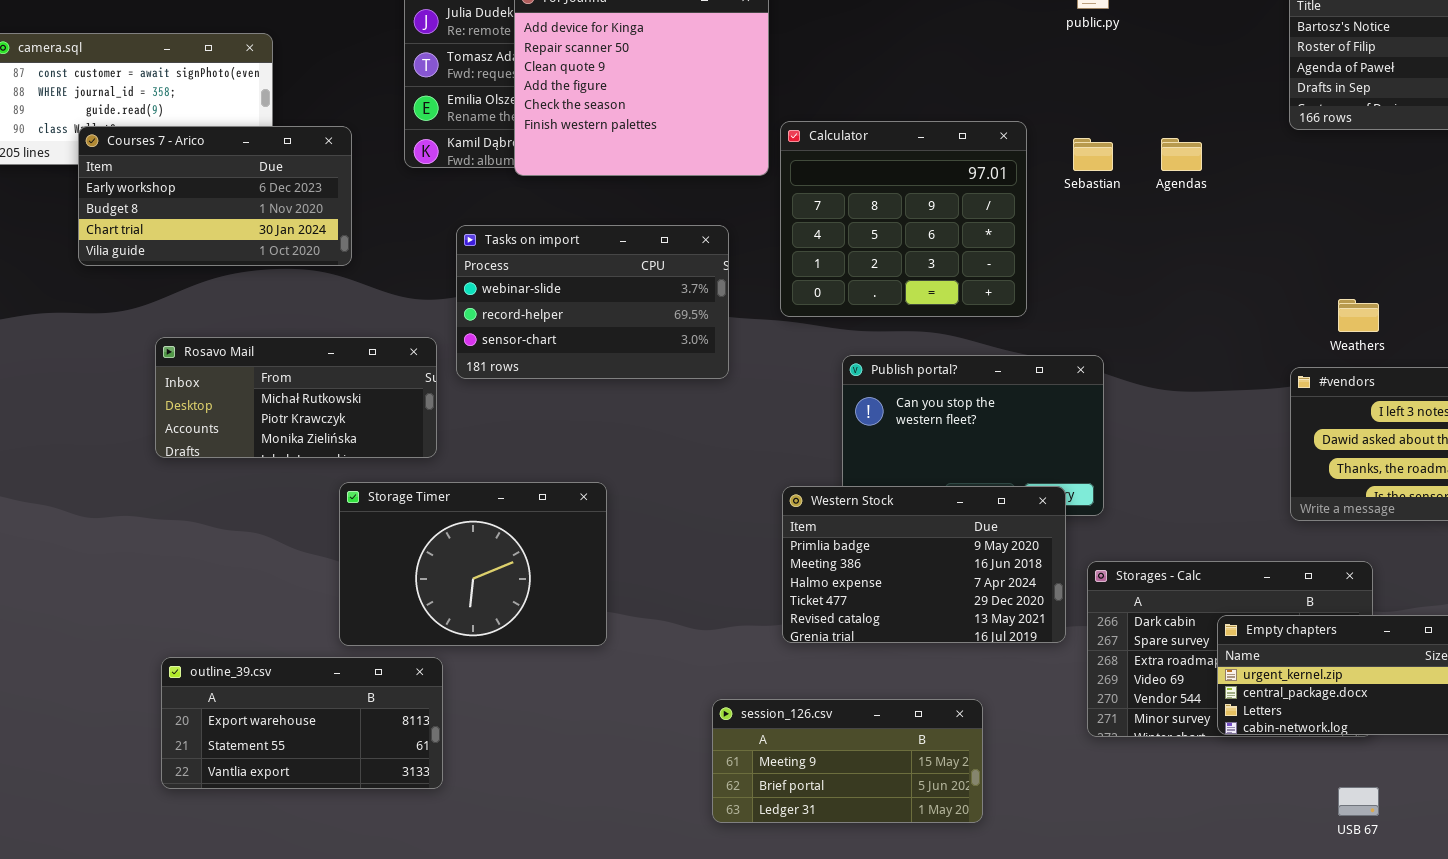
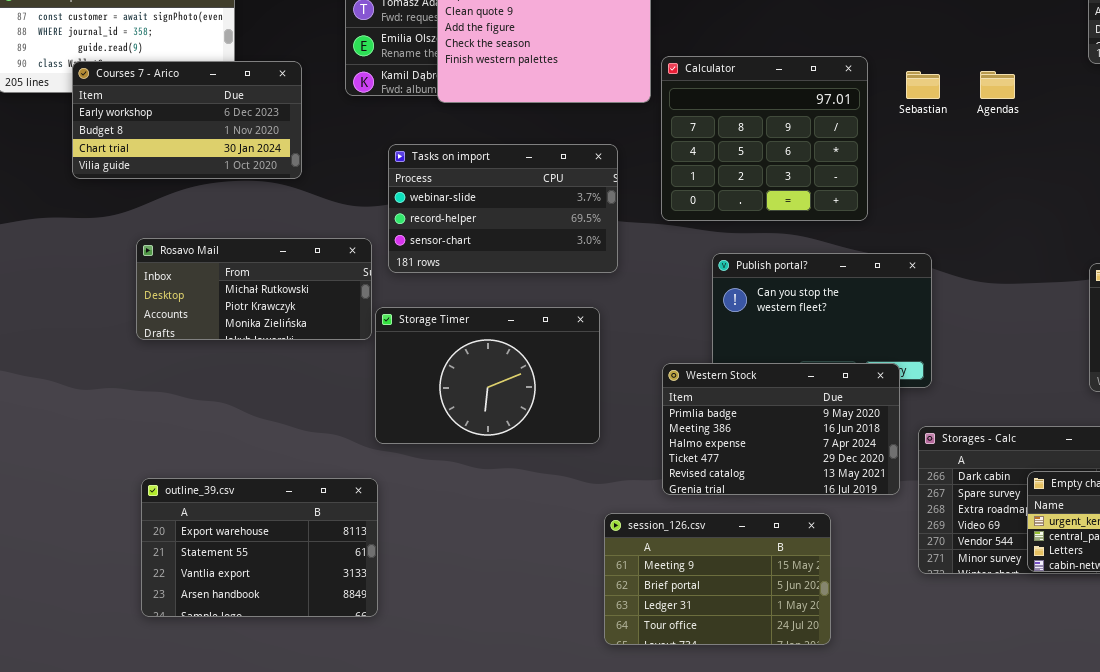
Storage Timer: [339,482,607,646] -> [375,307,600,444], moved
outline_39.csv: [161,657,443,789] -> [141,478,378,617], resized
session_126.csv: [712,699,983,823] -> [604,513,831,645], resized

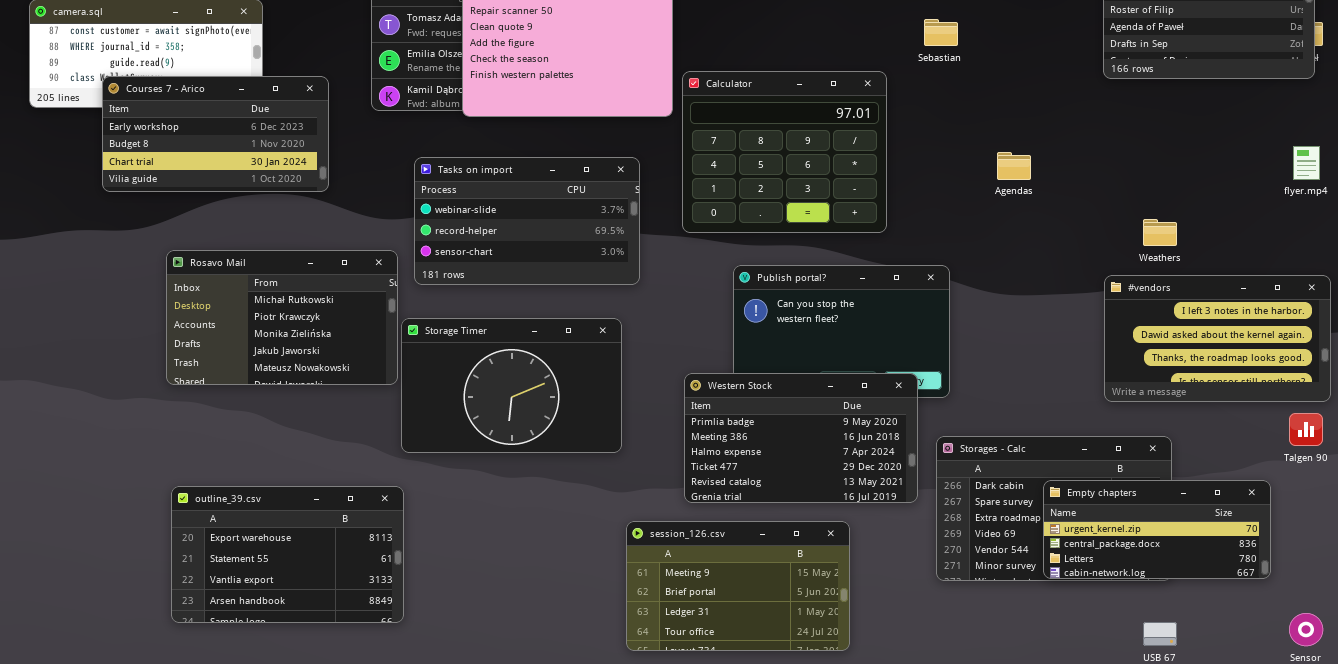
Sebastian: [906,71,940,99] -> [924,19,958,46], moved
Agendas: [980,71,1015,99] -> [997,152,1031,180], moved
Rosavo Mail: [136,238,372,340] -> [166,250,398,385], resized

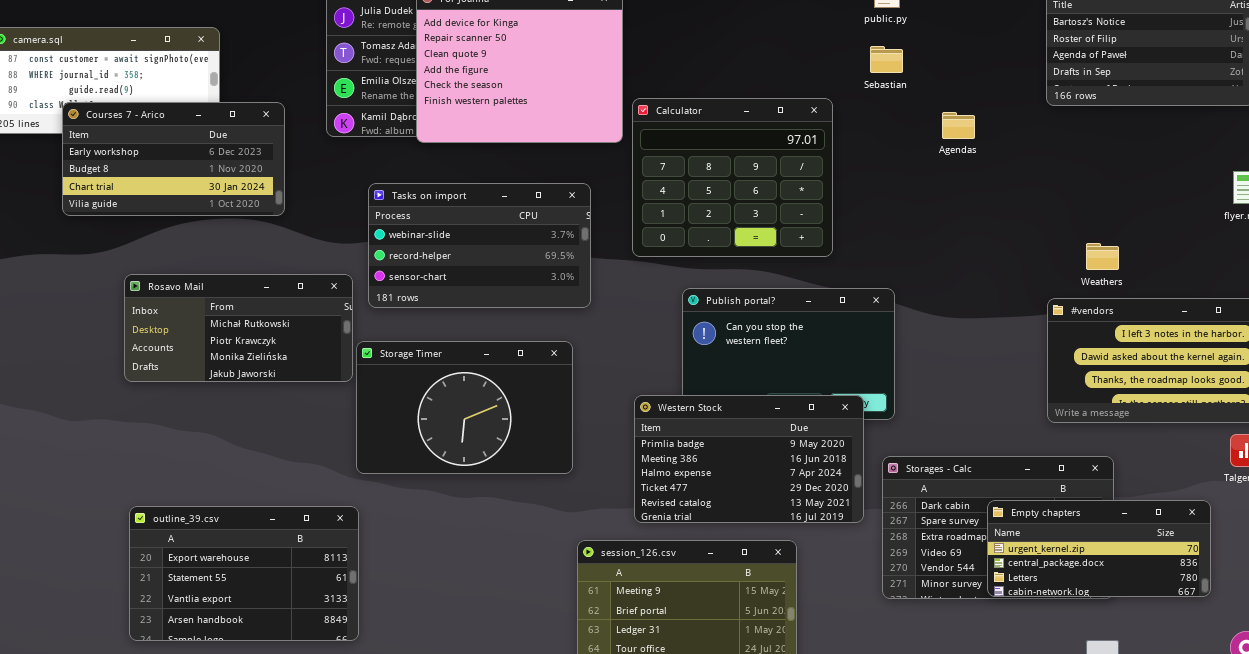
Agendas: [997,152,1031,180] -> [942,112,975,139], moved
Rosavo Mail: [166,250,398,385] -> [124,274,353,382], resized

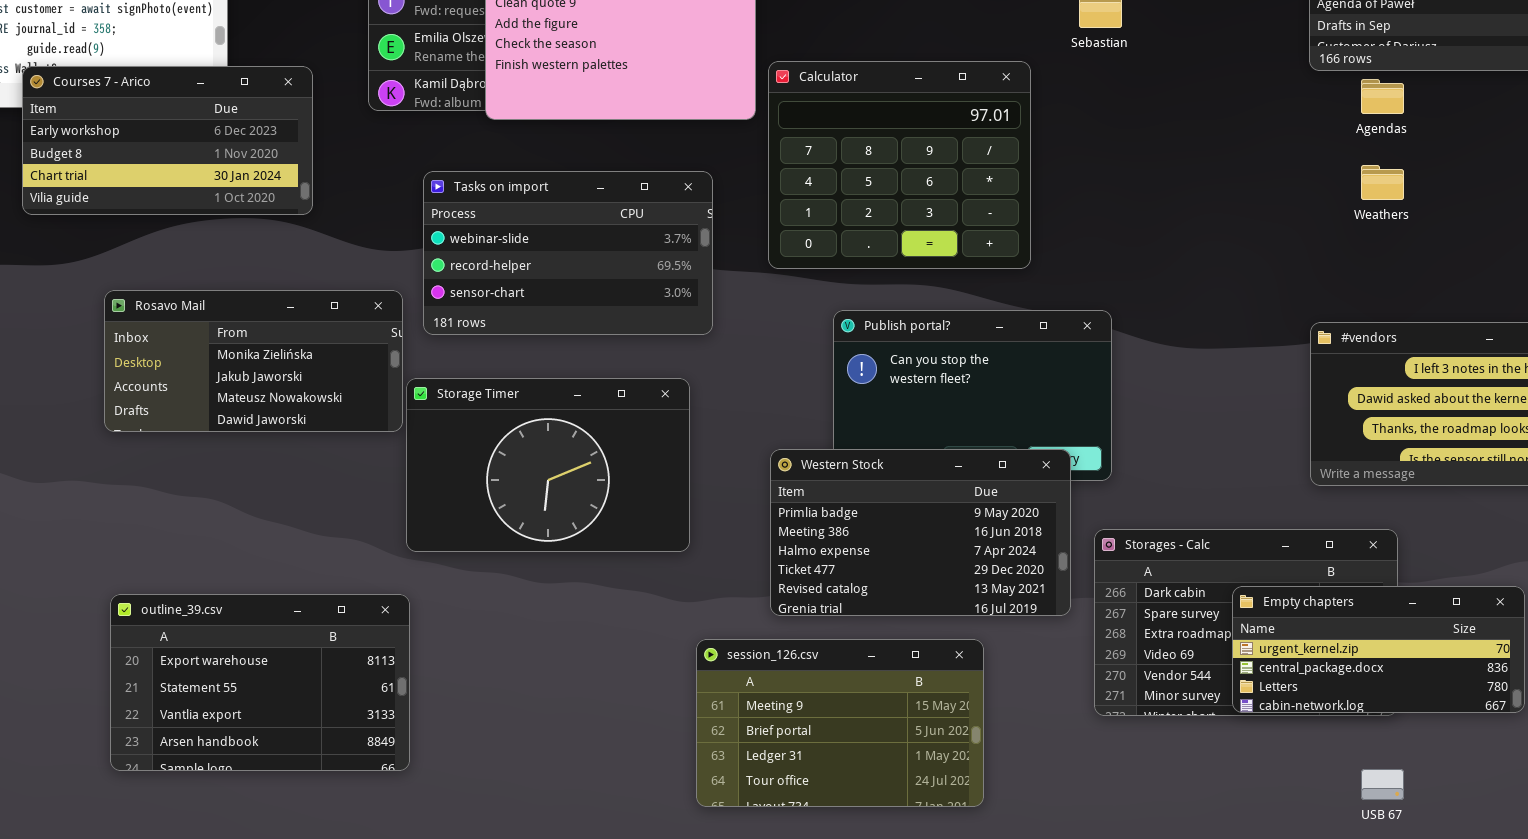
Agendas: [942,112,975,139] -> [1361,79,1404,114], moved
Weathers: [1086,243,1119,270] -> [1361,165,1404,200], moved
Rosavo Mail: [124,274,353,382] -> [104,290,403,432], scrolled down 2 rows

